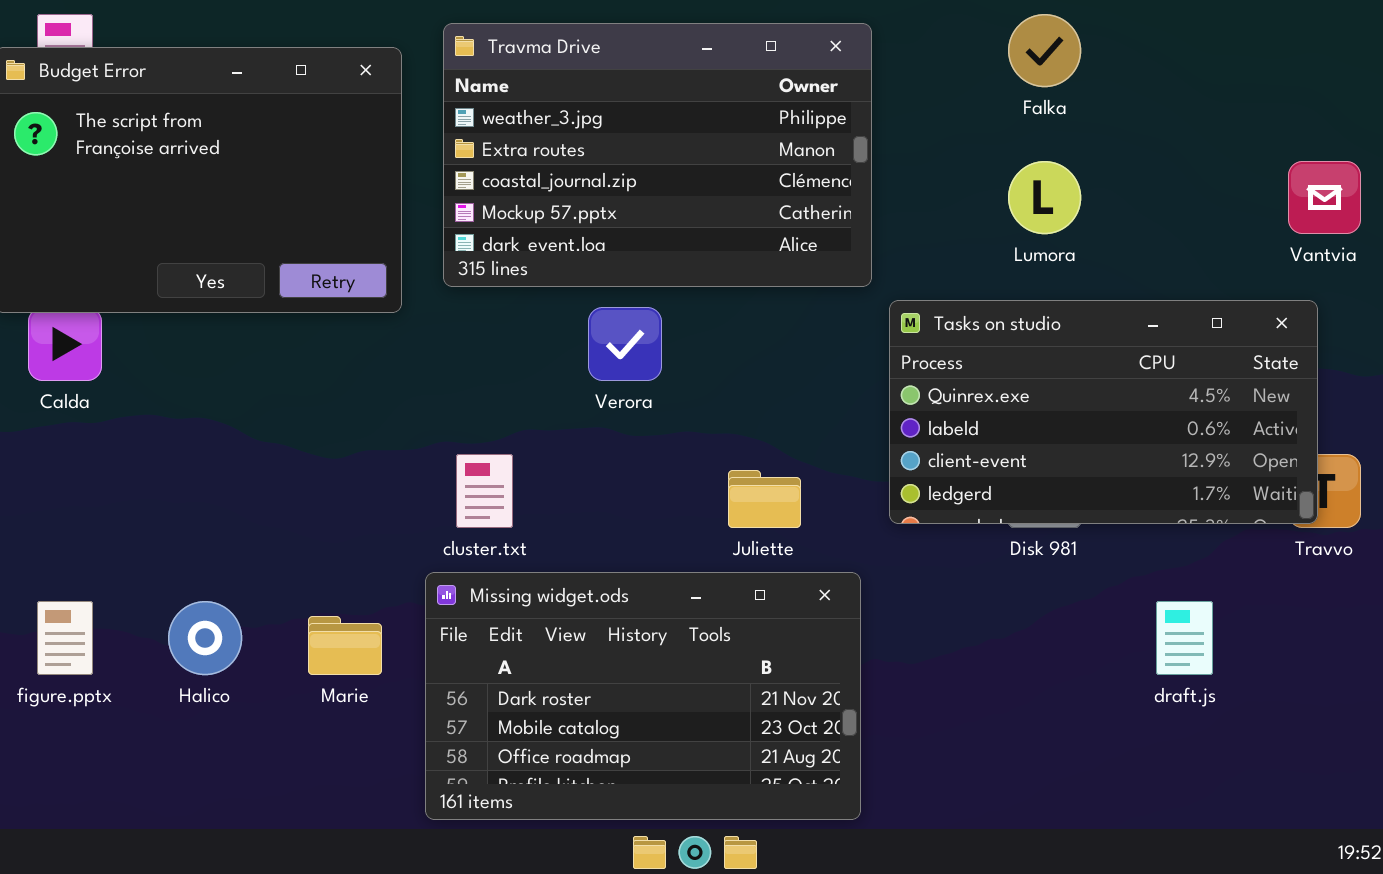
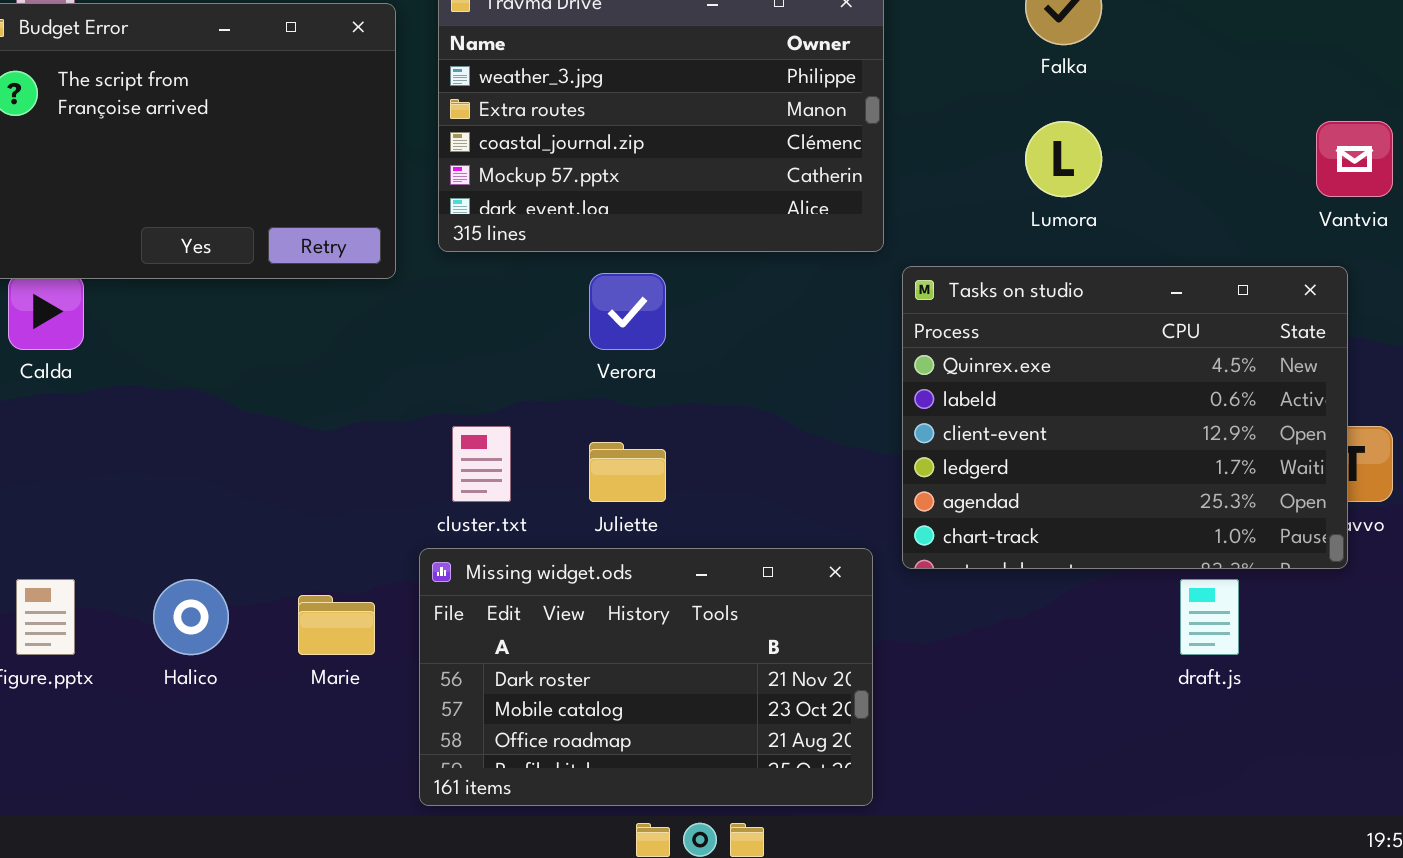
Tasks on studio: [889,300,1318,524] -> [902,266,1348,569], resized
Juliette: [728,470,801,528] -> [589,442,666,502], moved

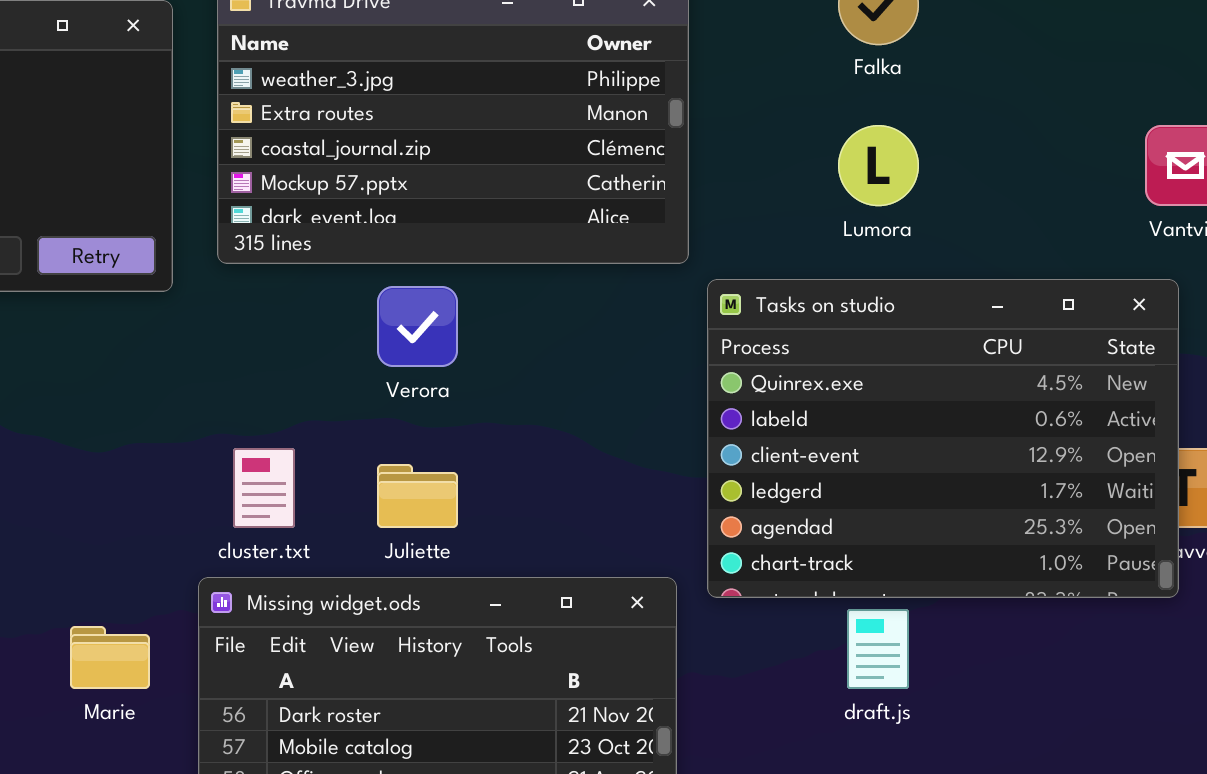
draft.js: [1180,579,1239,655] -> [847,609,909,689], moved

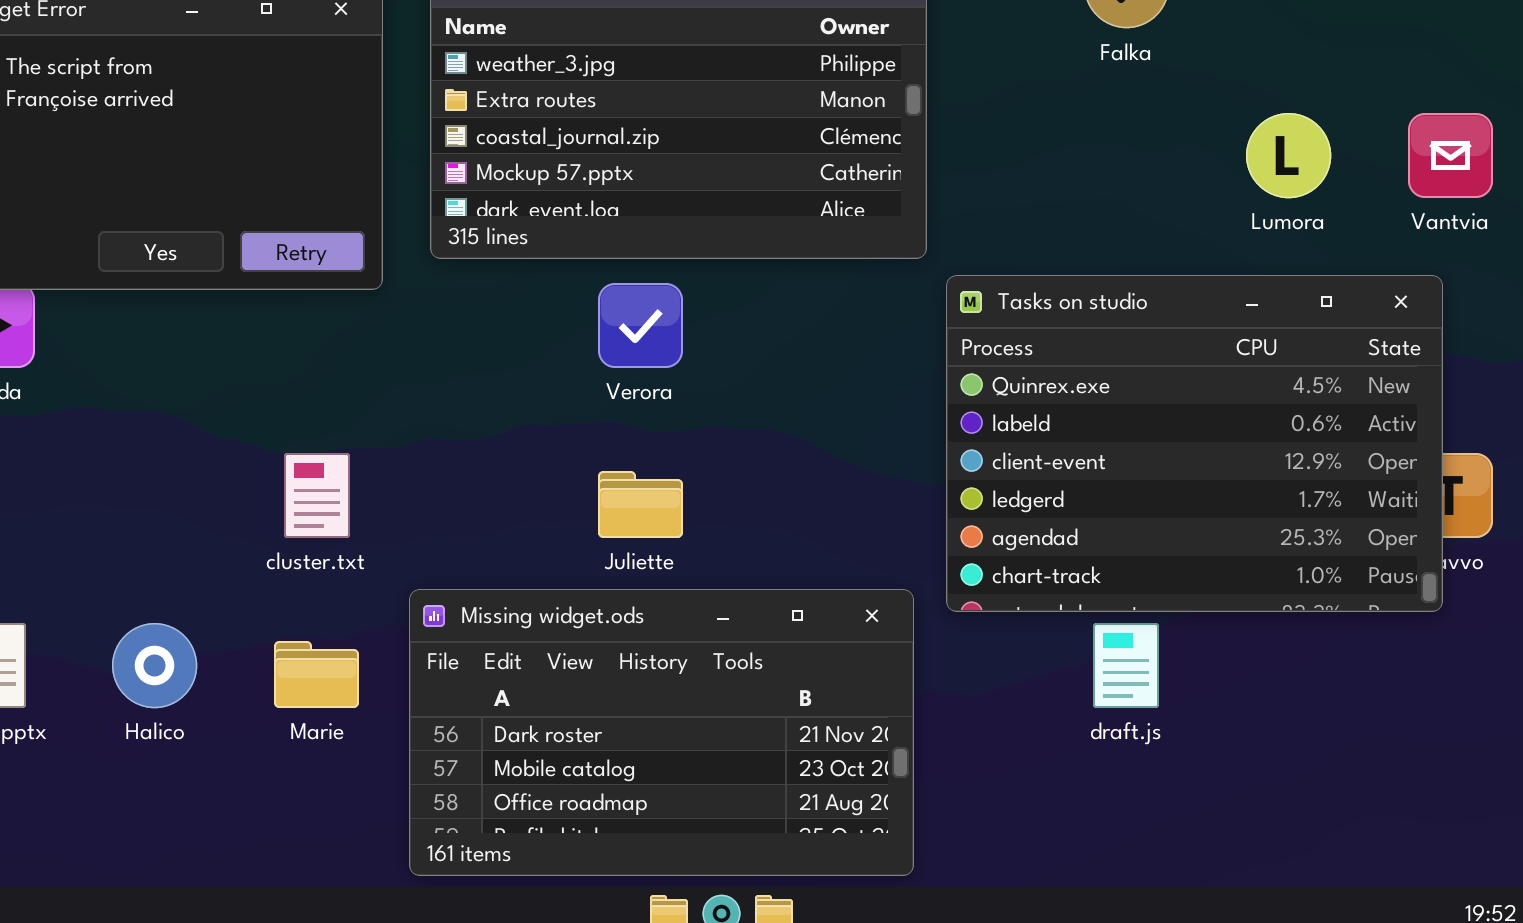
Lumora: [838,125,919,206] -> [1246,113,1331,198], moved
cluster.txt: [233,448,295,528] -> [284,453,350,538], moved

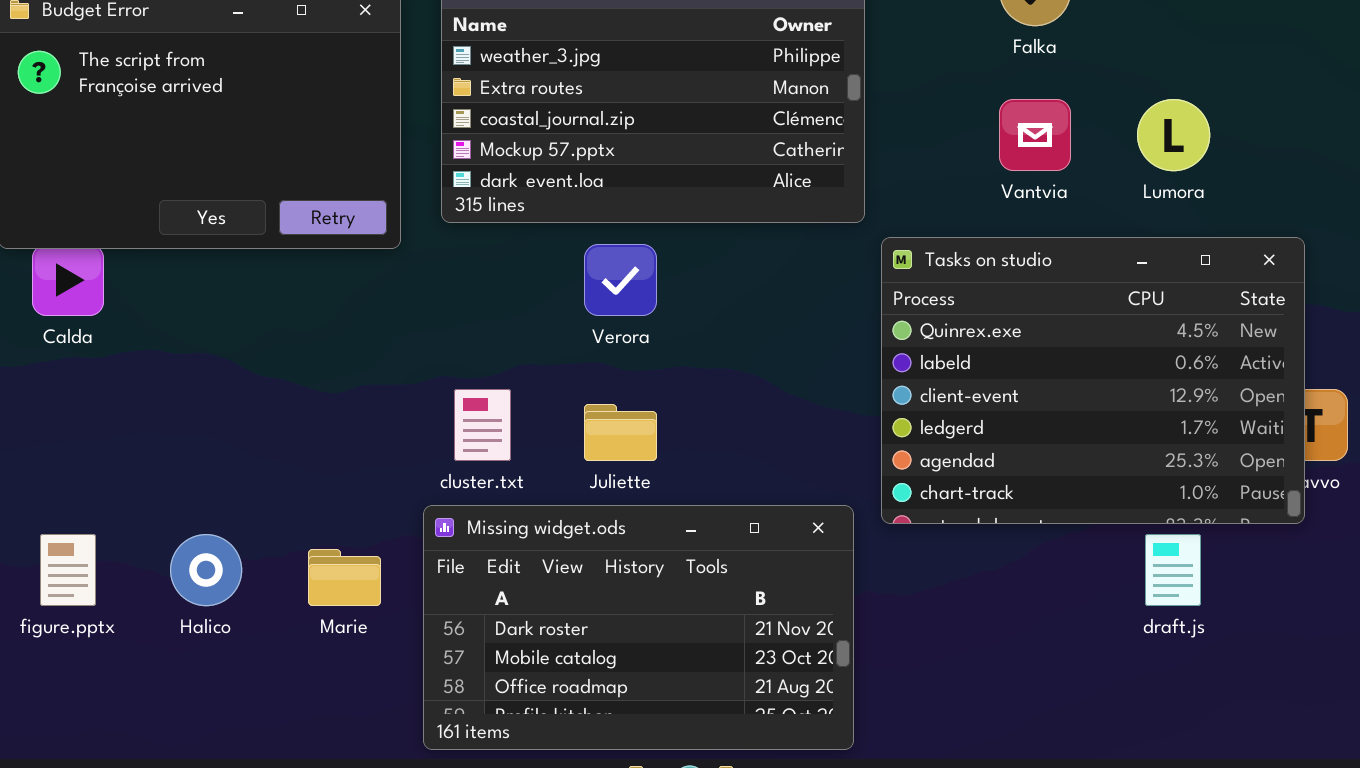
Vantvia: [1408,113,1493,198] -> [999,99,1071,171], moved
cluster.txt: [284,453,350,538] -> [454,389,511,461], moved
draft.js: [1093,623,1159,708] -> [1145,534,1201,606], moved

